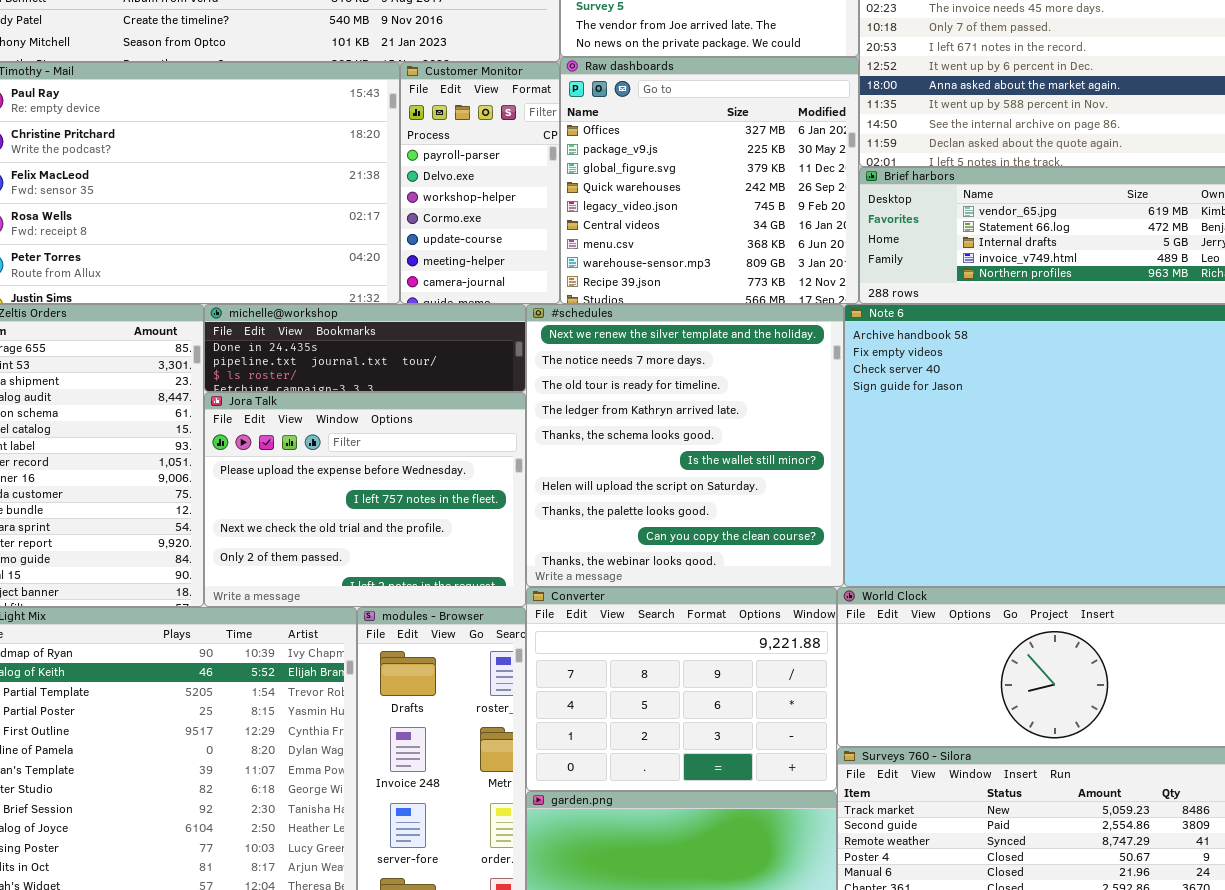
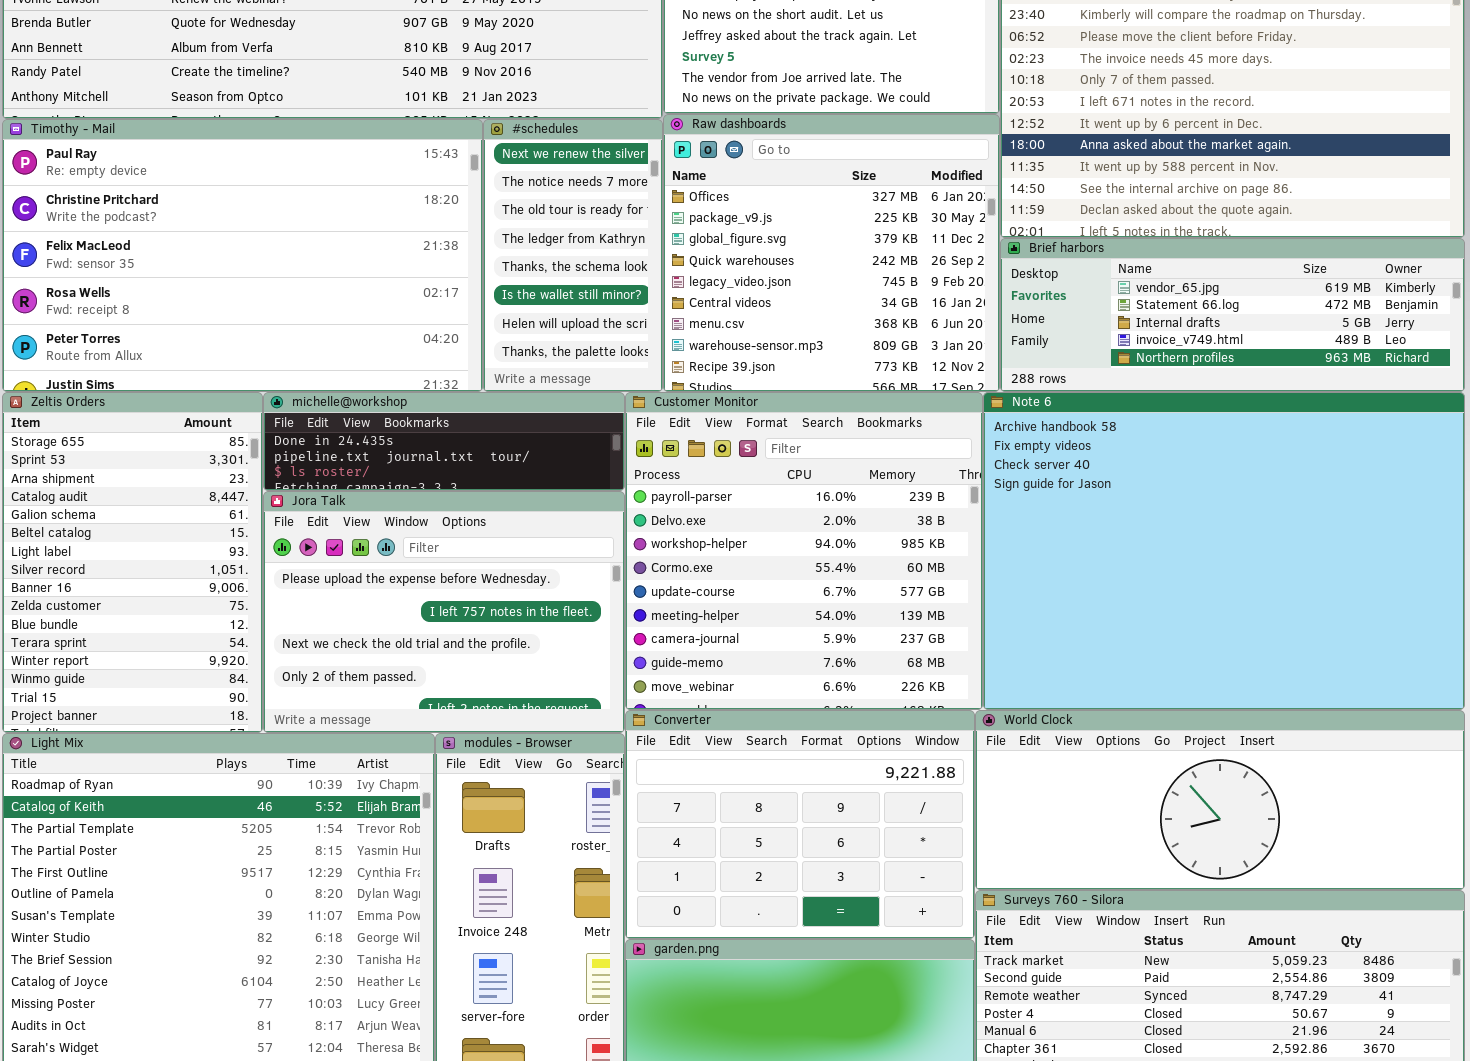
Customer Monitor: [400,62,560,304] -> [625,392,983,710], moved, resized
#schedules: [526,304,844,587] -> [483,119,663,392], moved, resized

